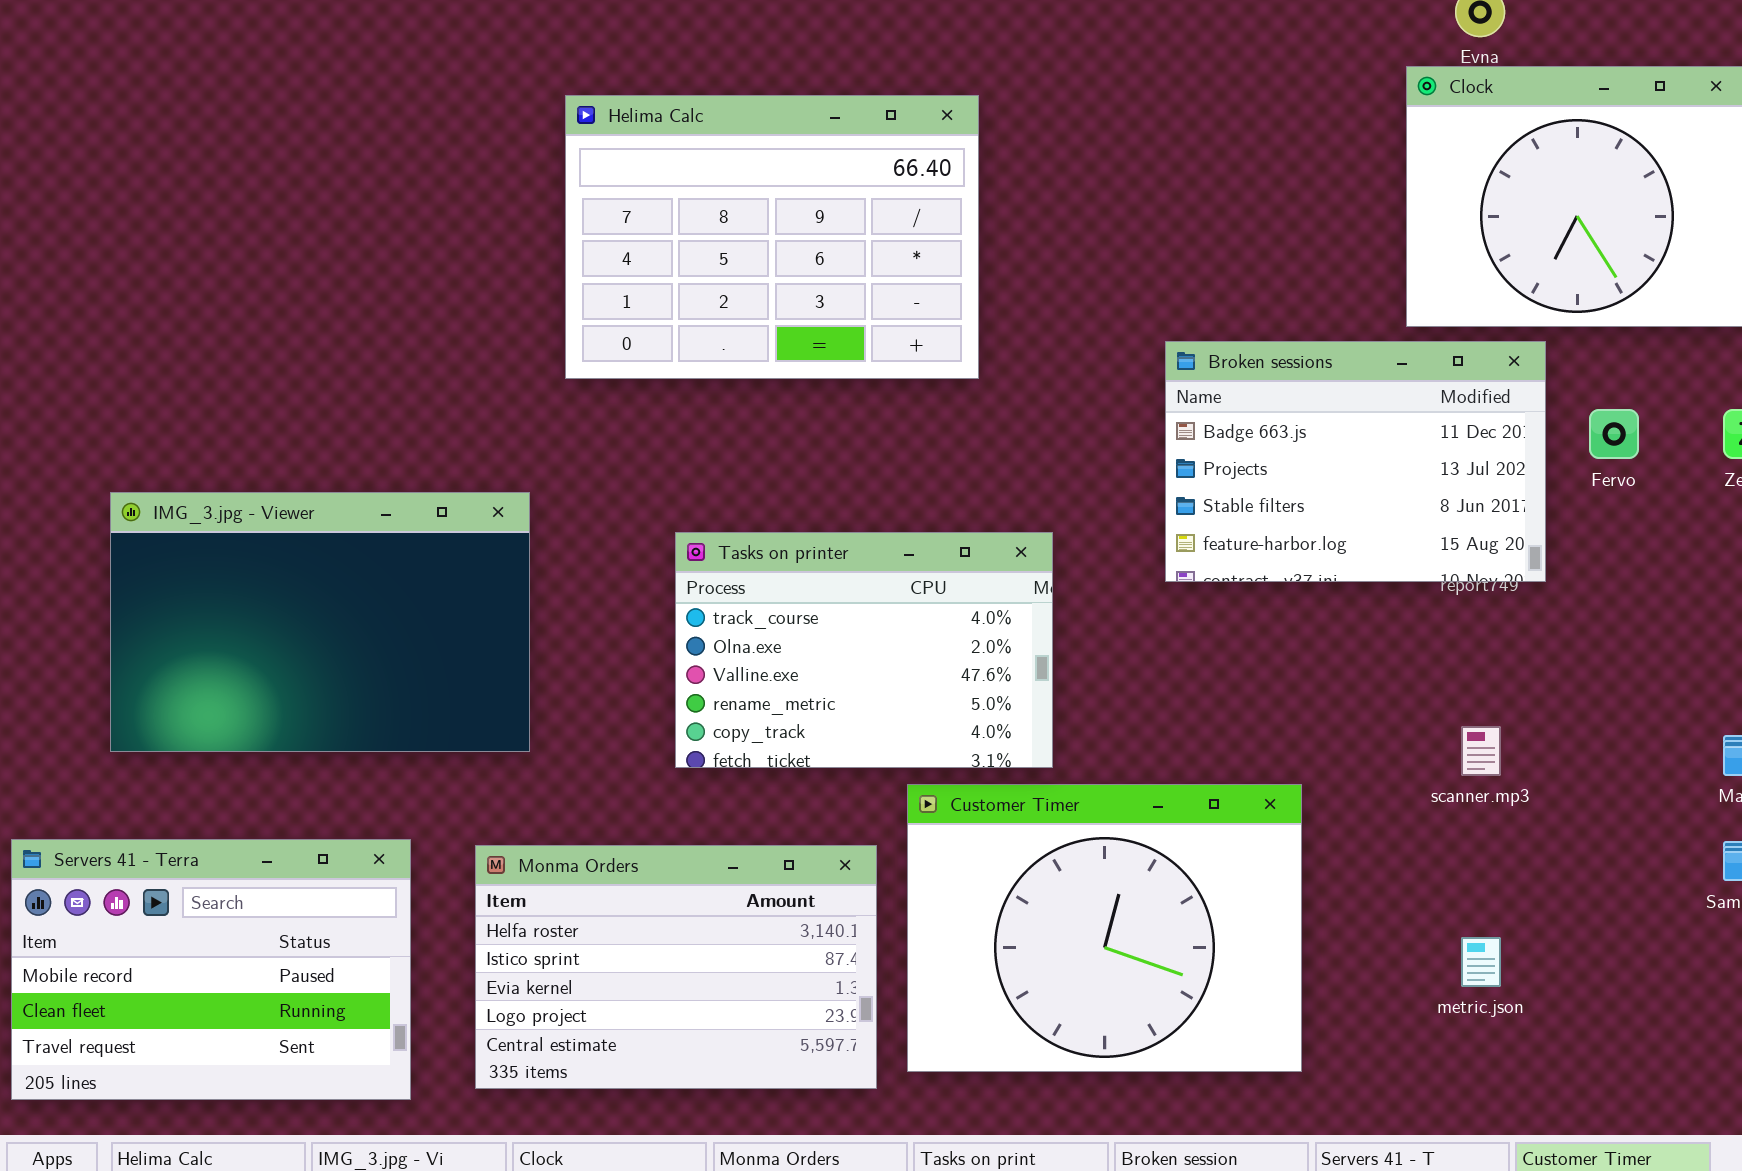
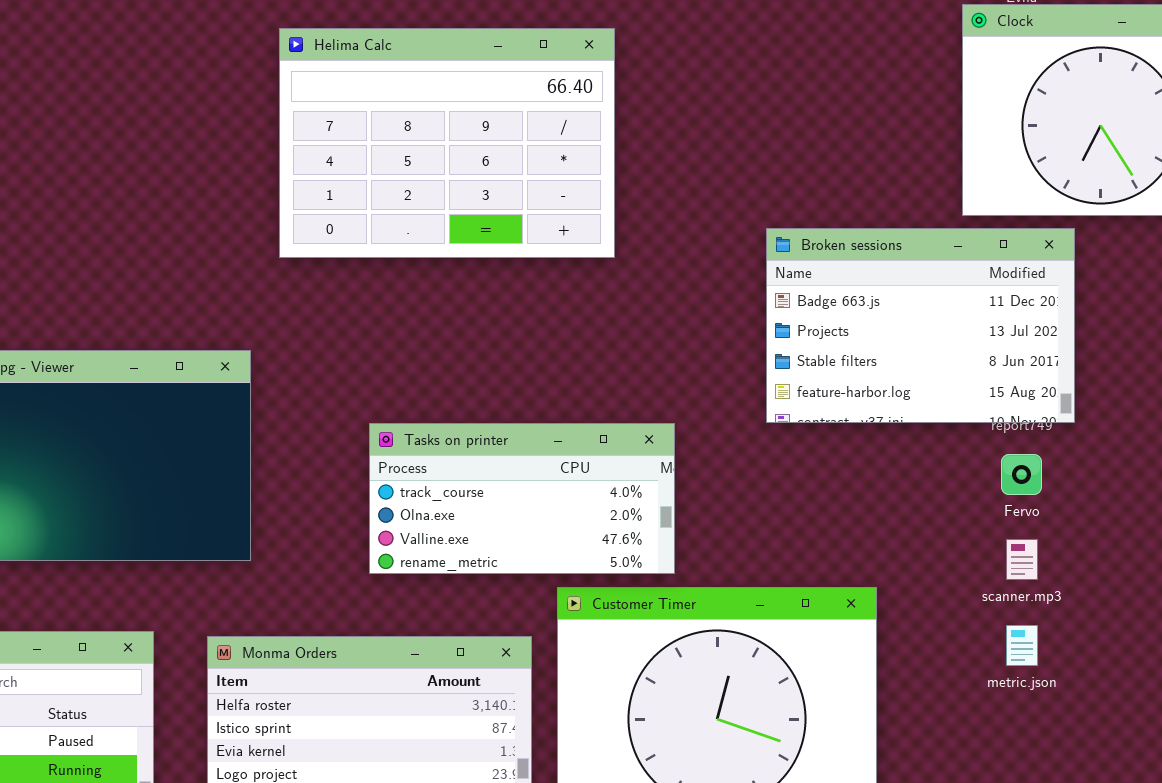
Fervo: [1589,409,1639,459] -> [1001,454,1042,495], moved
Tasks on printer: [675,532,1053,768] -> [369,423,675,574], resized
metric.json: [1461,937,1501,987] -> [1006,625,1038,666], moved

